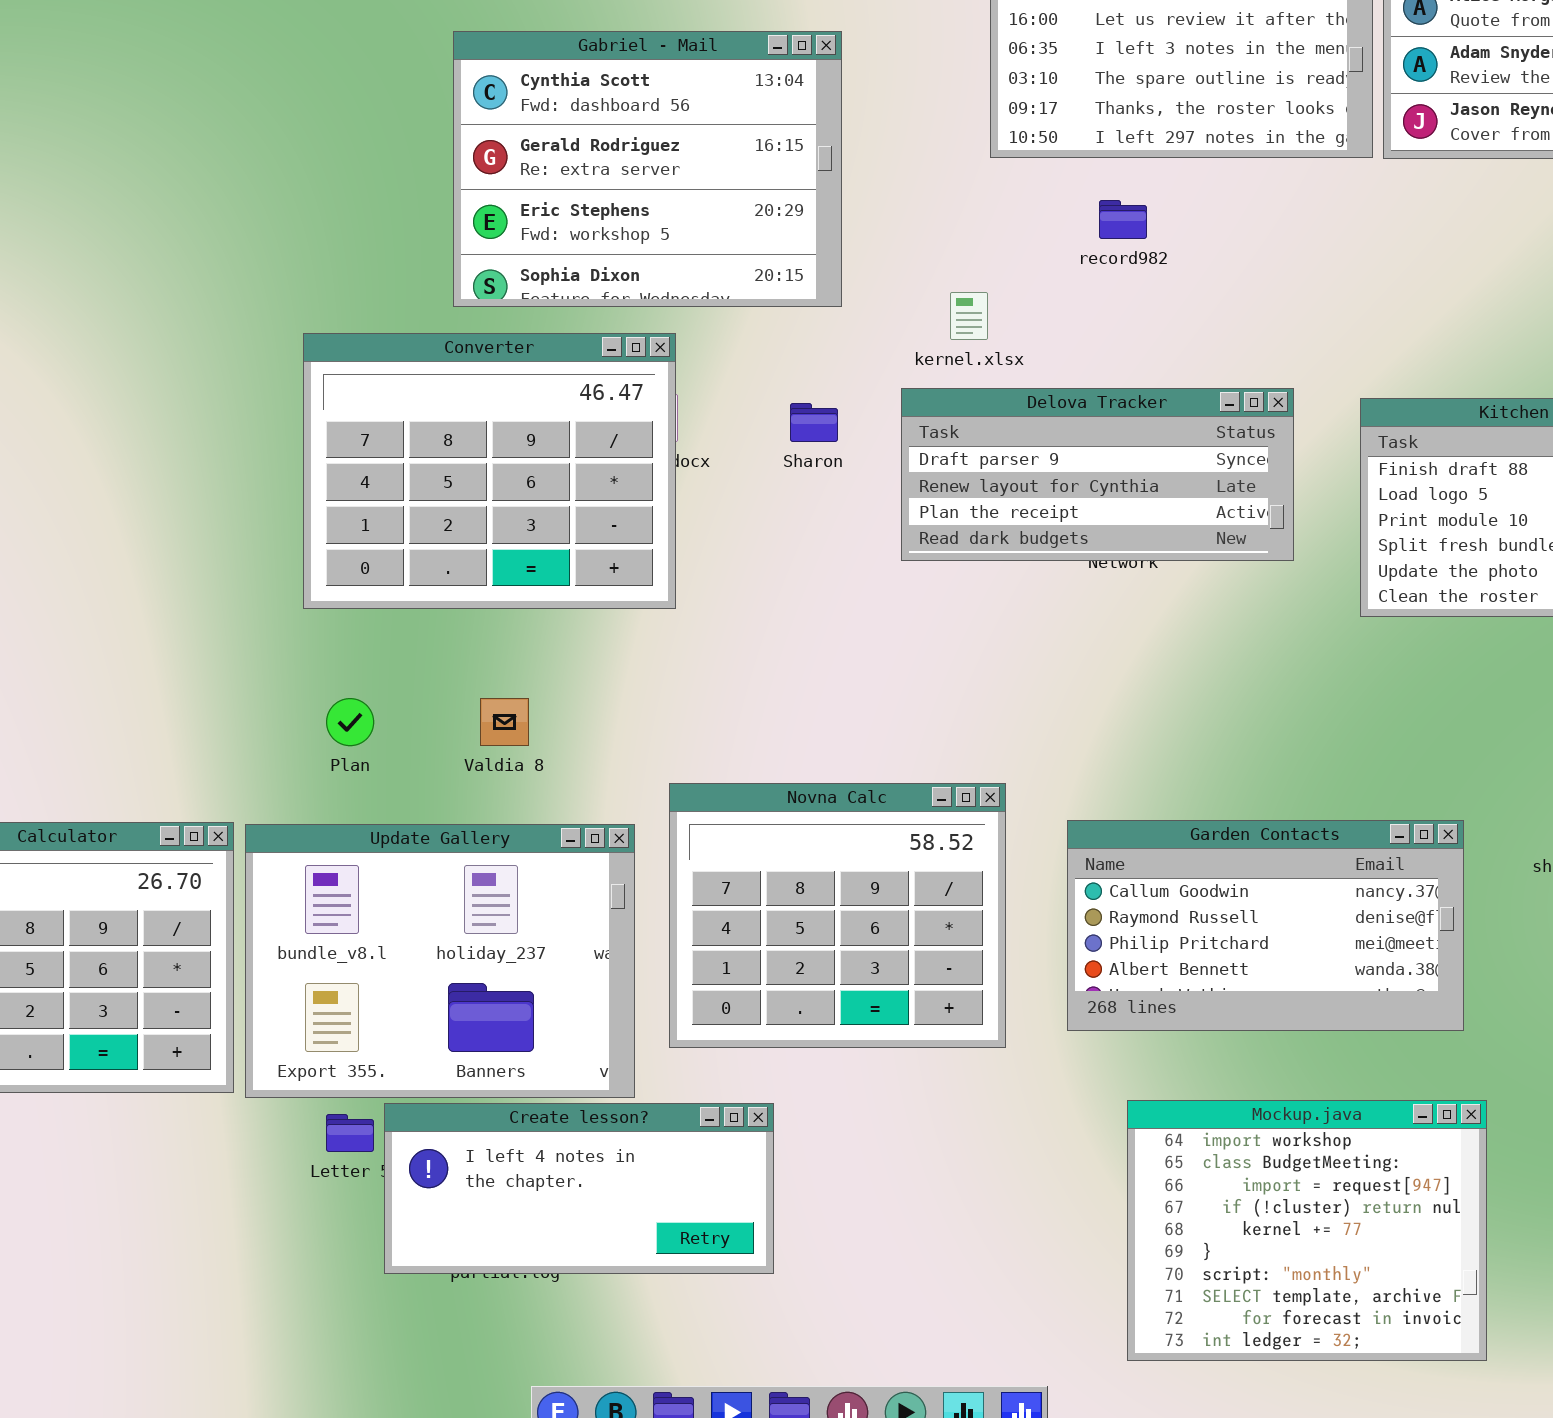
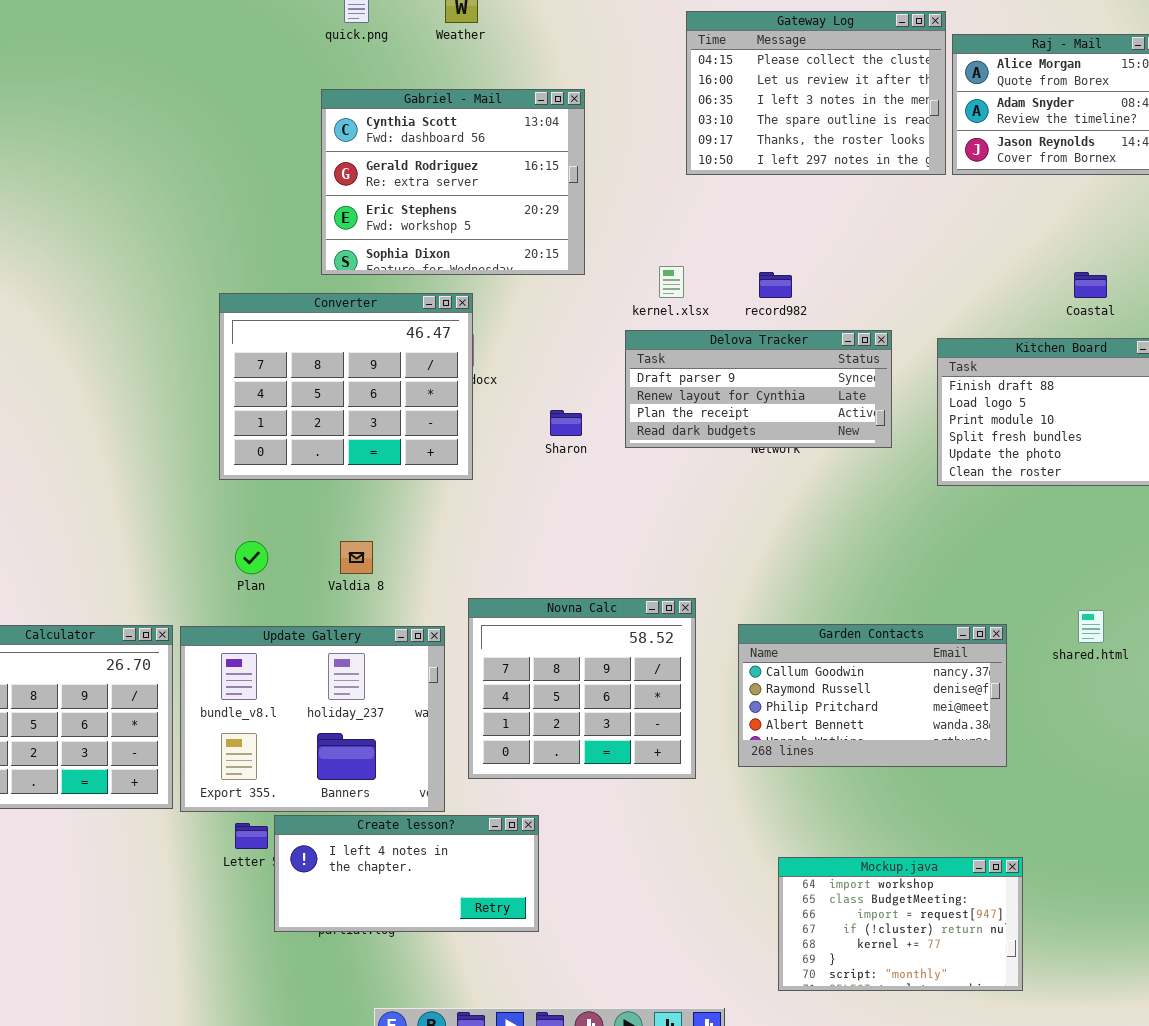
record982: [1099,200,1147,239] -> [759,272,792,298], moved
Sharon: [790,403,838,442] -> [550,410,582,436], moved
Mockup.java: [1127,1100,1487,1361] -> [778,857,1023,991], resized

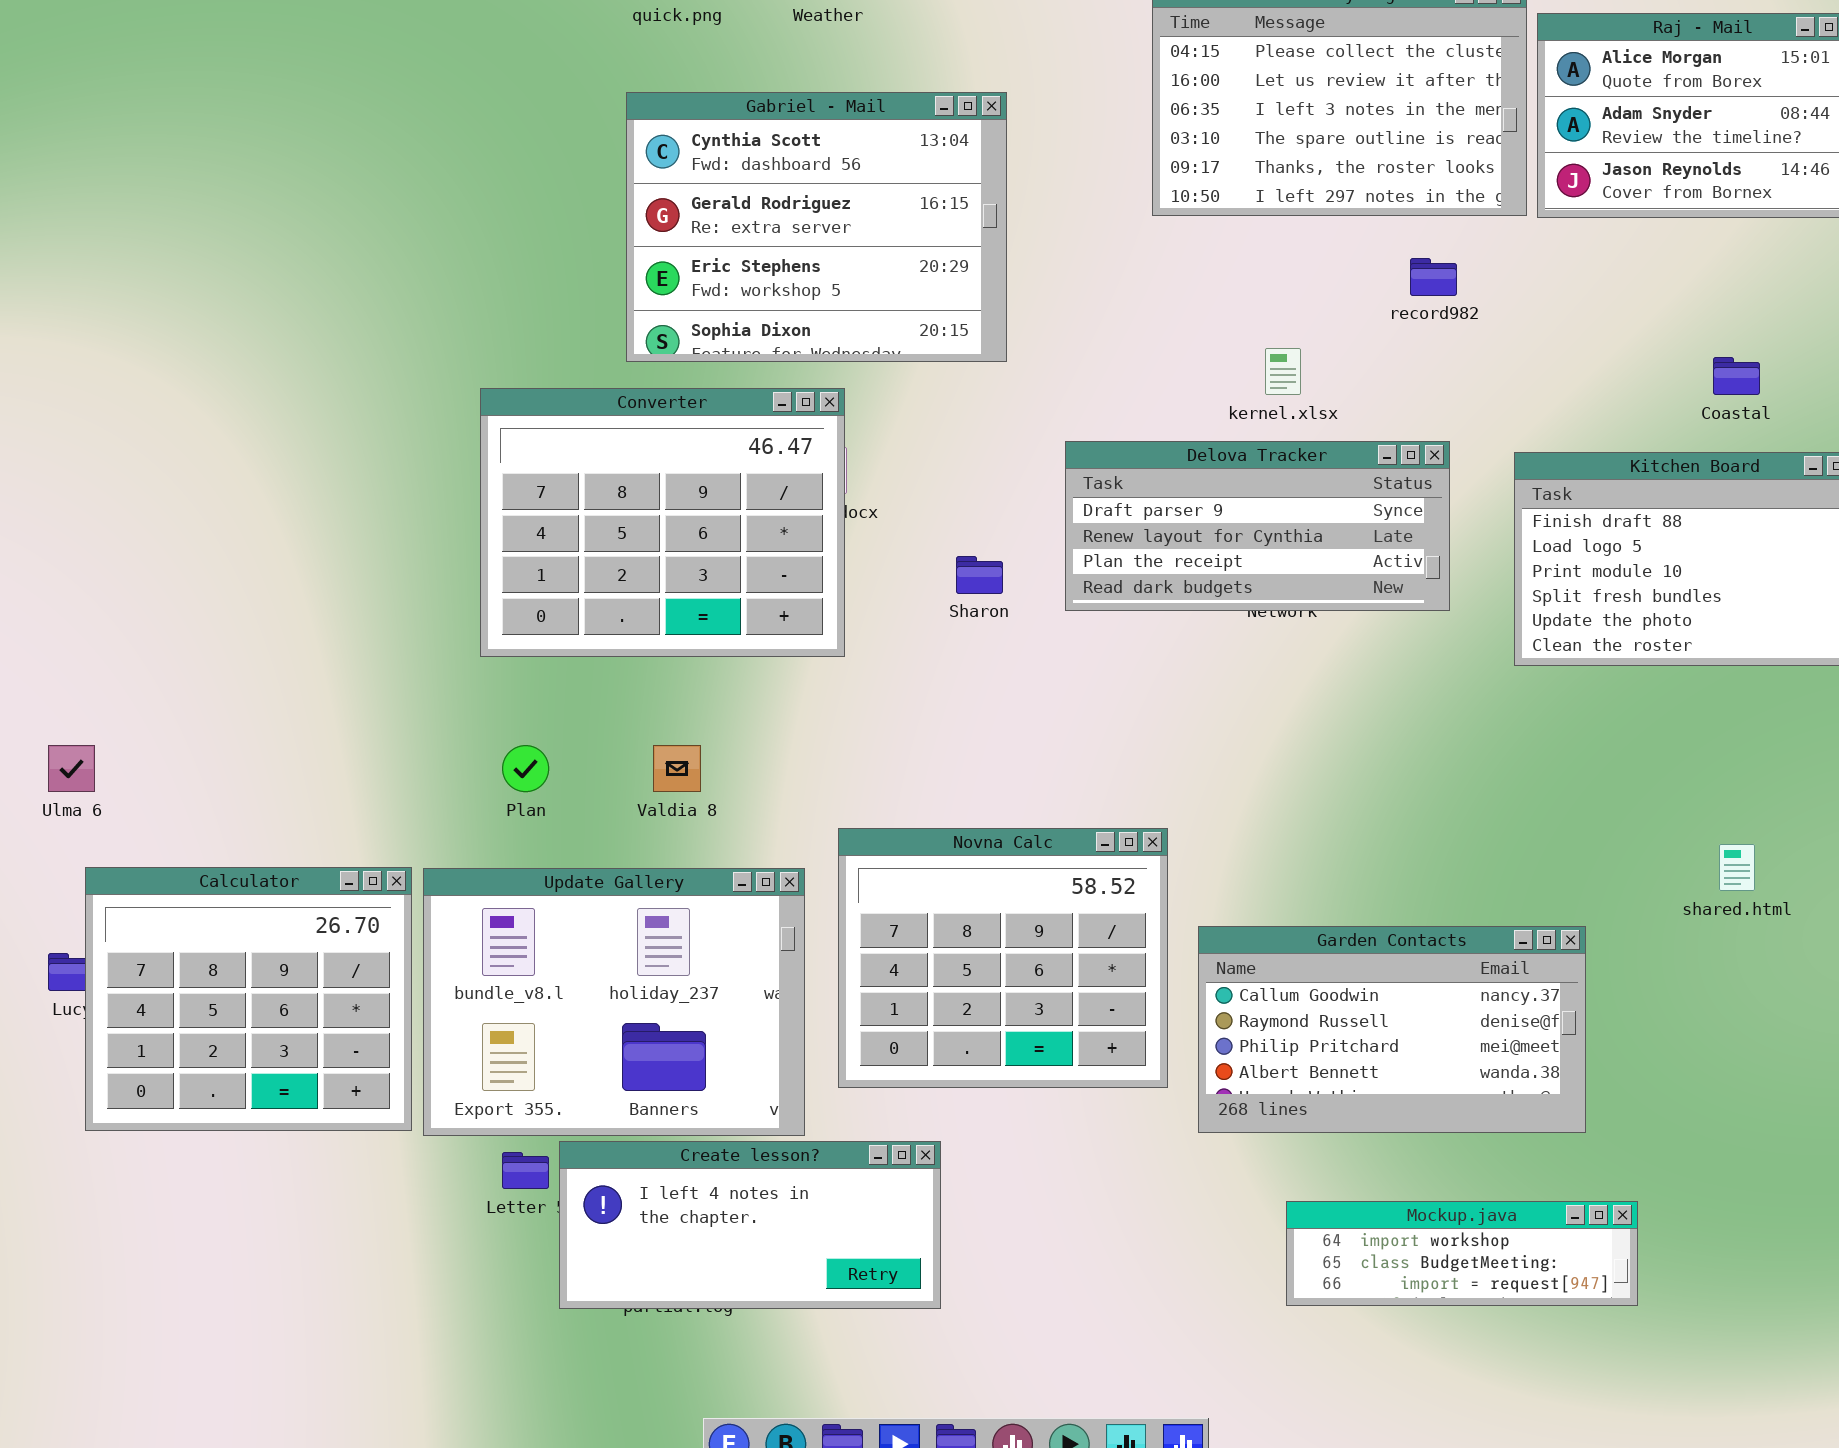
kernel.xlsx: [659,266,684,298] -> [1265,348,1301,395], moved
record982: [759,272,792,298] -> [1410,258,1457,296], moved
Garden Contacts: [738,624,1007,767] -> [1198,926,1586,1133], moved
Mockup.java: [778,857,1023,991] -> [1286,1201,1638,1306], resized

